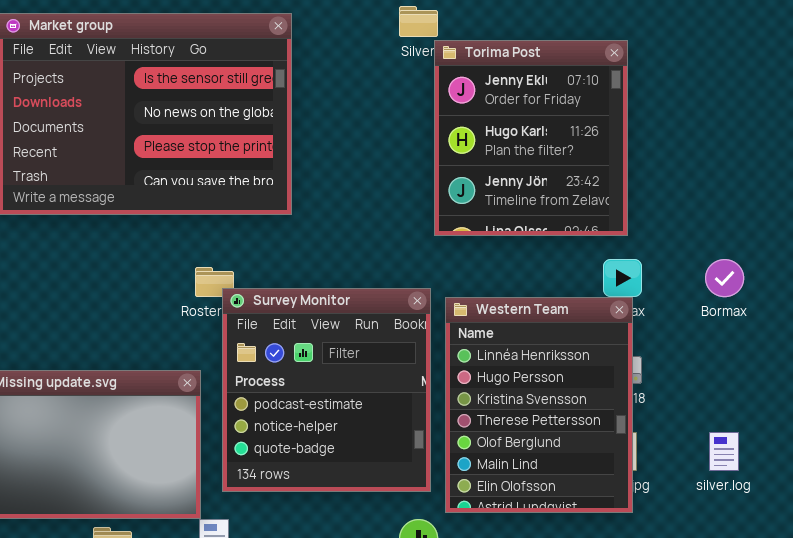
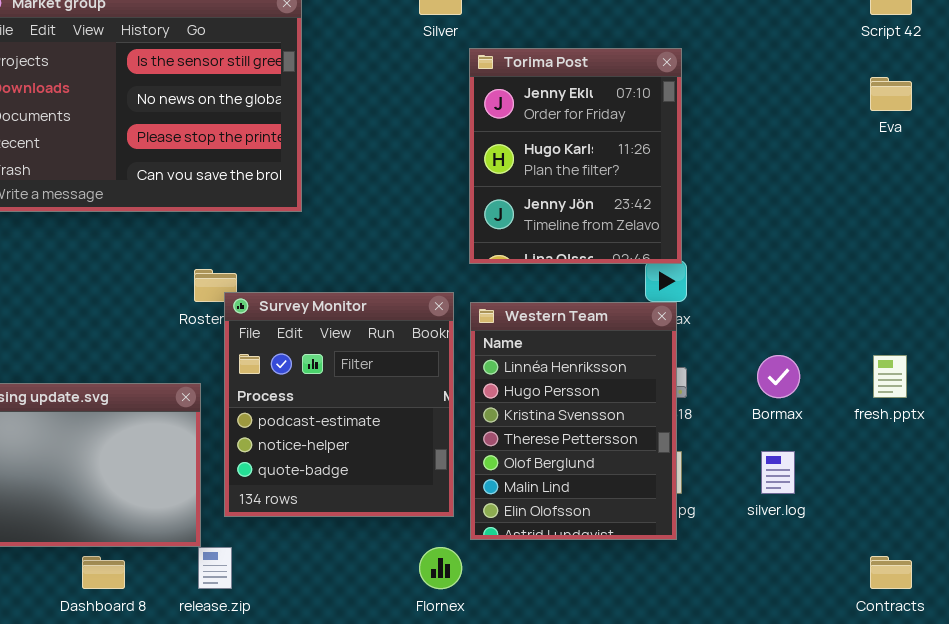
Torima Post: [434,40,628,236] -> [469,48,682,264], moved
Bormax: [705,259,744,297] -> [757,355,800,398], moved

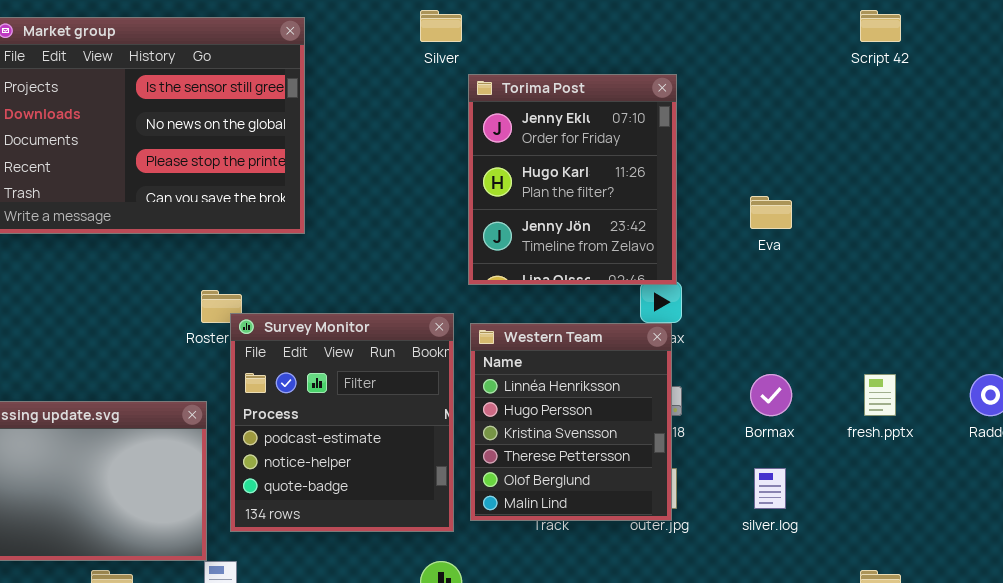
Eva: [870,77,912,111] -> [750,196,792,229], moved
Western Team: [470,302,677,540] -> [470,323,672,521], resized

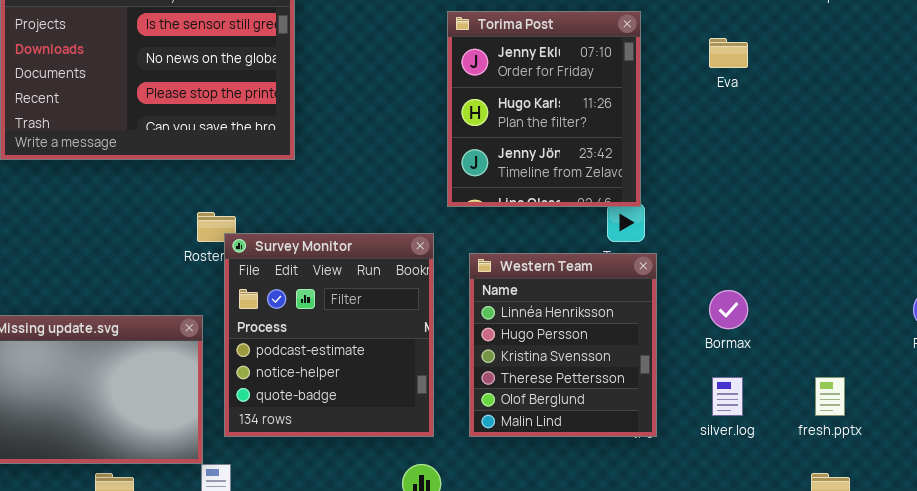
Eva: [750,196,792,229] -> [709,38,748,68], moved
Western Team: [470,323,672,521] -> [469,253,657,437], moved
fresh.pptx: [864,374,896,416] -> [815,377,845,416], moved

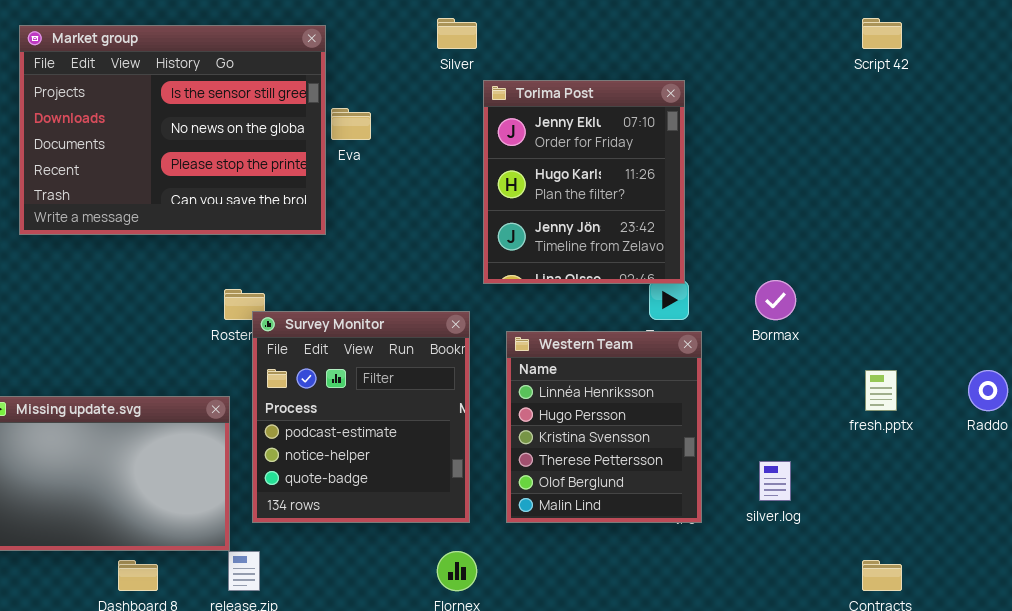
Eva: [709,38,748,68] -> [331,108,371,140], moved
Bormax: [709,290,748,329] -> [755,280,796,320], moved
fresh.pptx: [815,377,845,416] -> [865,370,897,411], moved

